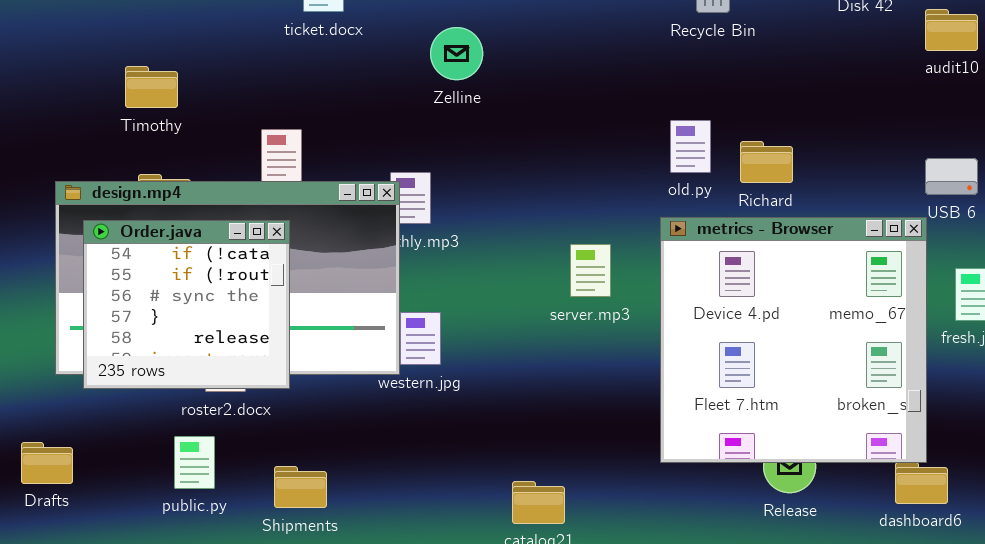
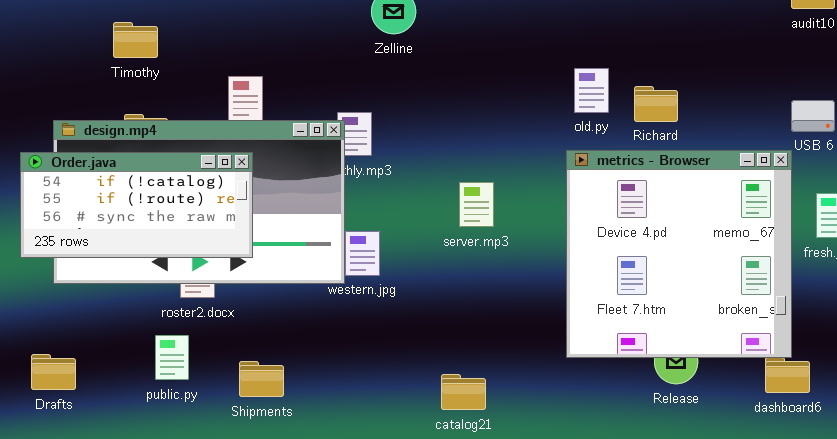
Order.java: [83,220,290,389] -> [20,152,253,258], resized
server.mp3: [570,244,611,297] -> [459,182,494,227], moved
Drafts: [21,442,73,484] -> [31,354,76,390], moved

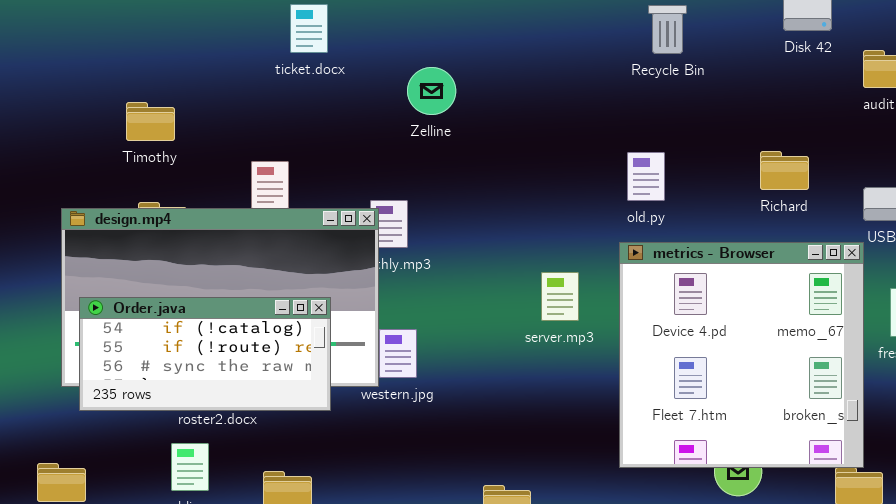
Richard: [634,86,678,122] -> [760,151,809,190], moved
Order.java: [20,152,253,258] -> [79,297,331,411], moved
server.mp3: [459,182,494,227] -> [541,272,579,321], moved

